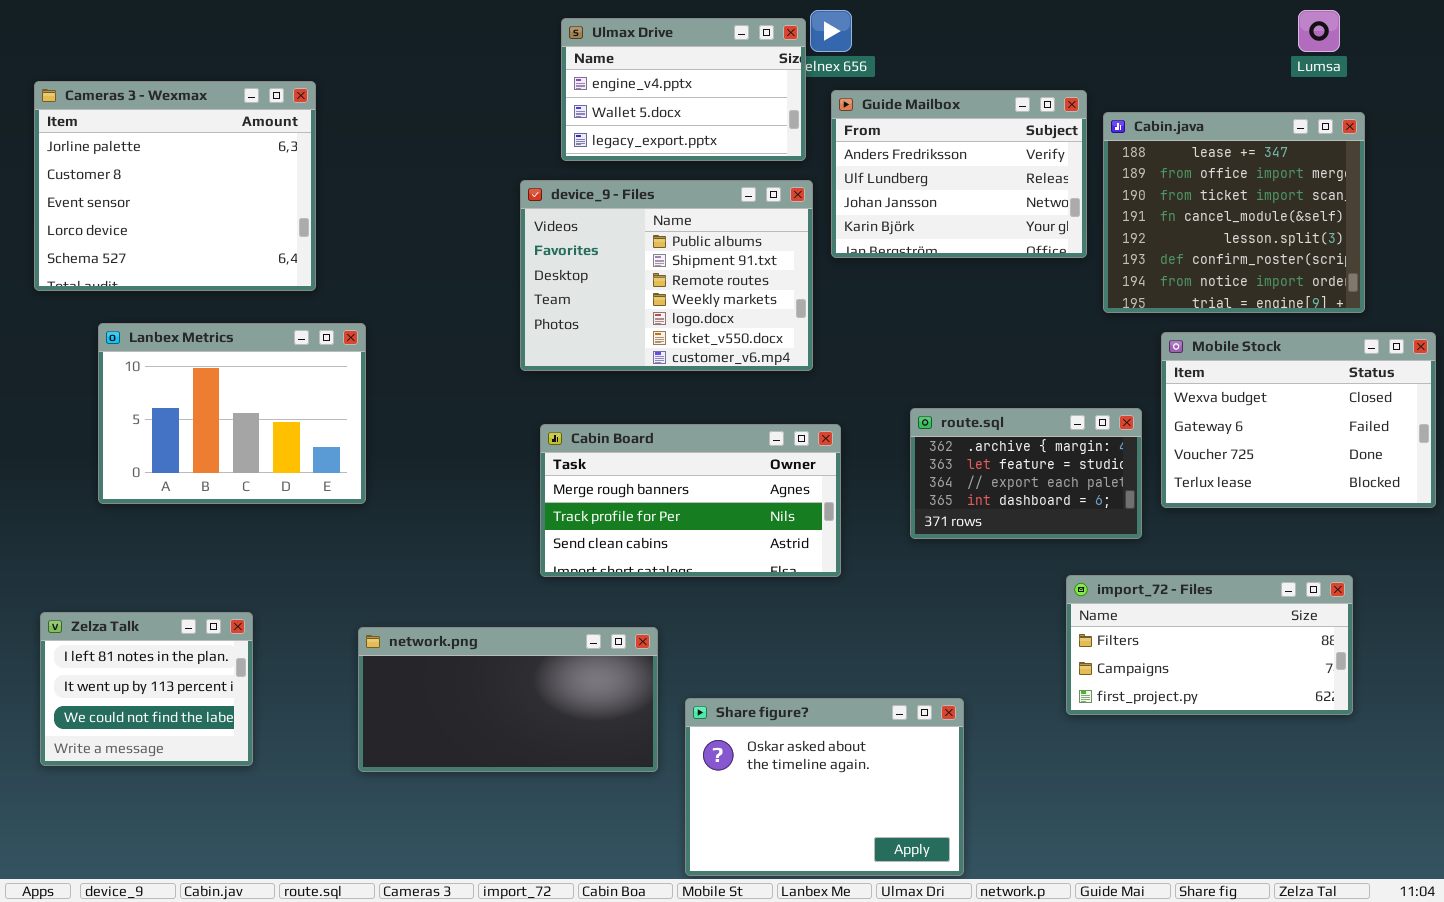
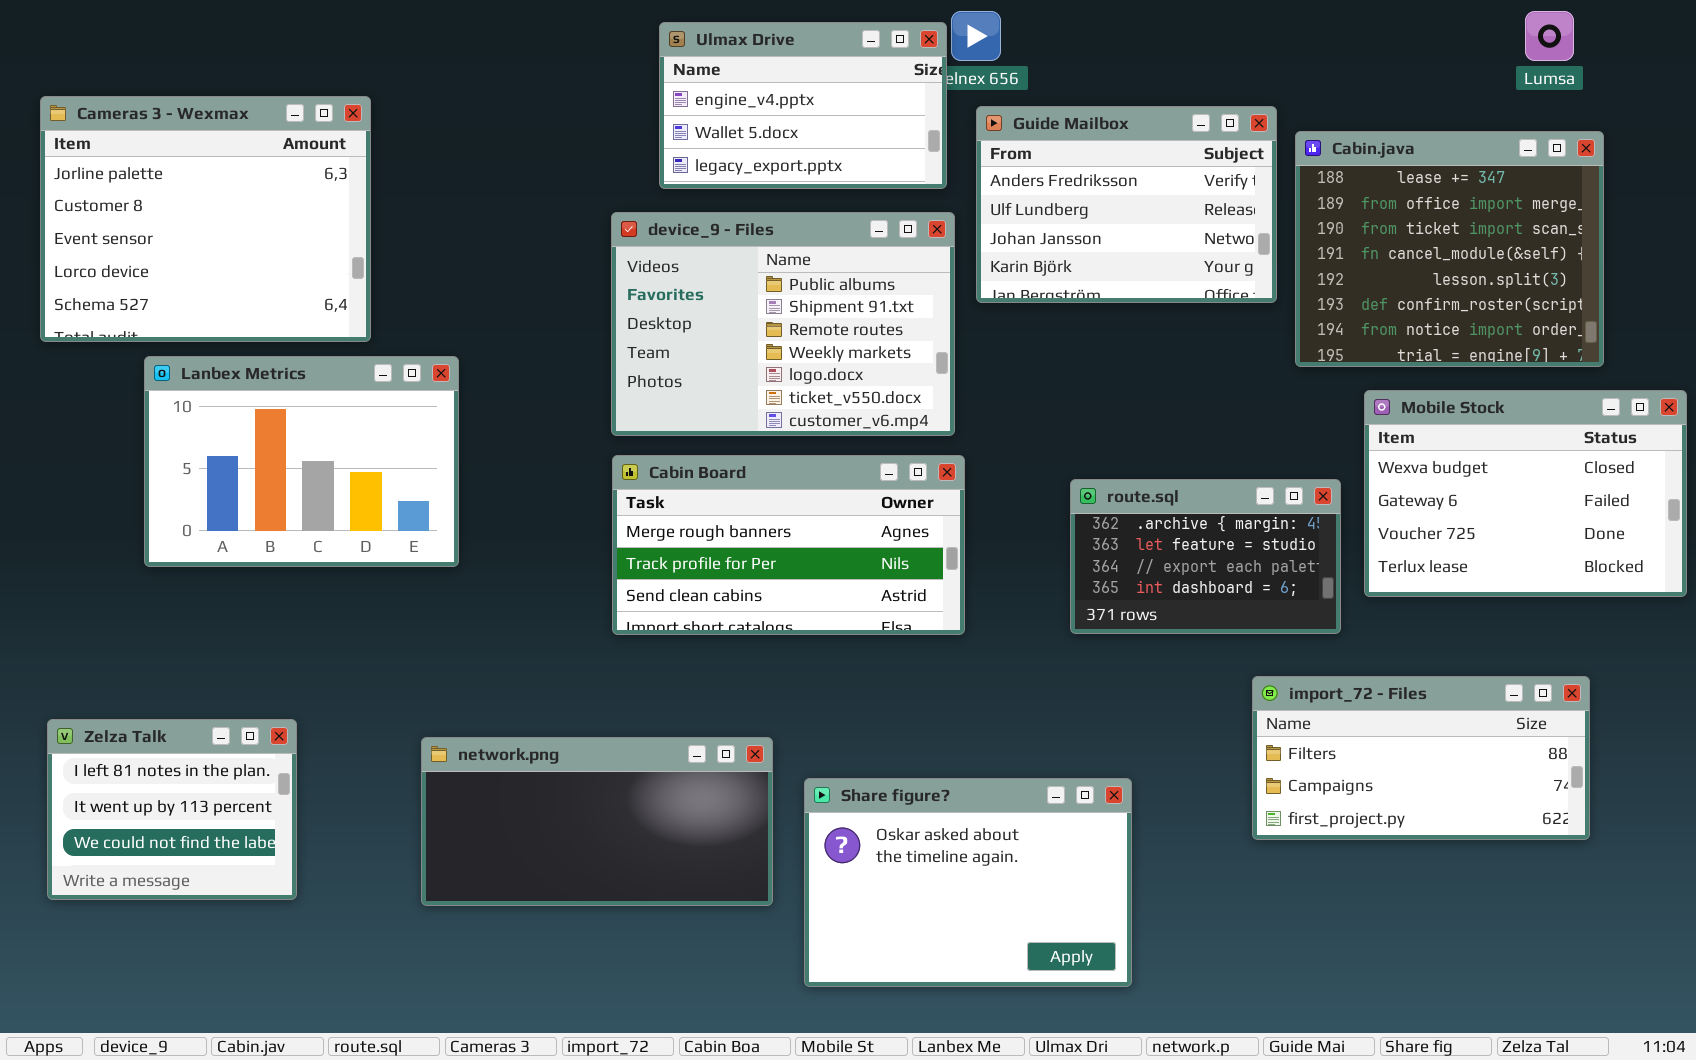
Lanbex Metrics: [98,323,366,504] -> [144,356,459,567], moved
Cabin Board: [540,424,841,577] -> [612,455,965,635], moved
Share figure?: [685,698,964,876] -> [804,778,1132,987], moved

